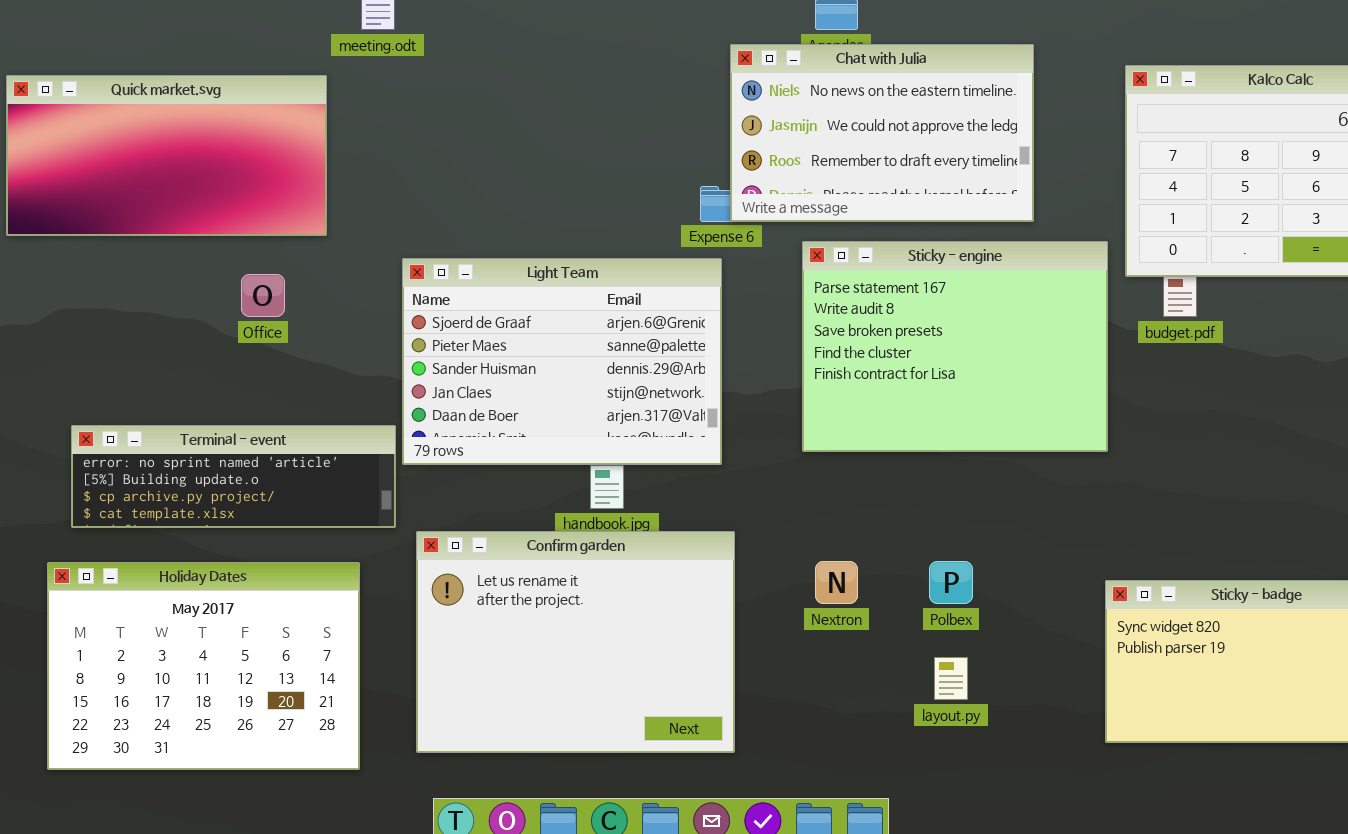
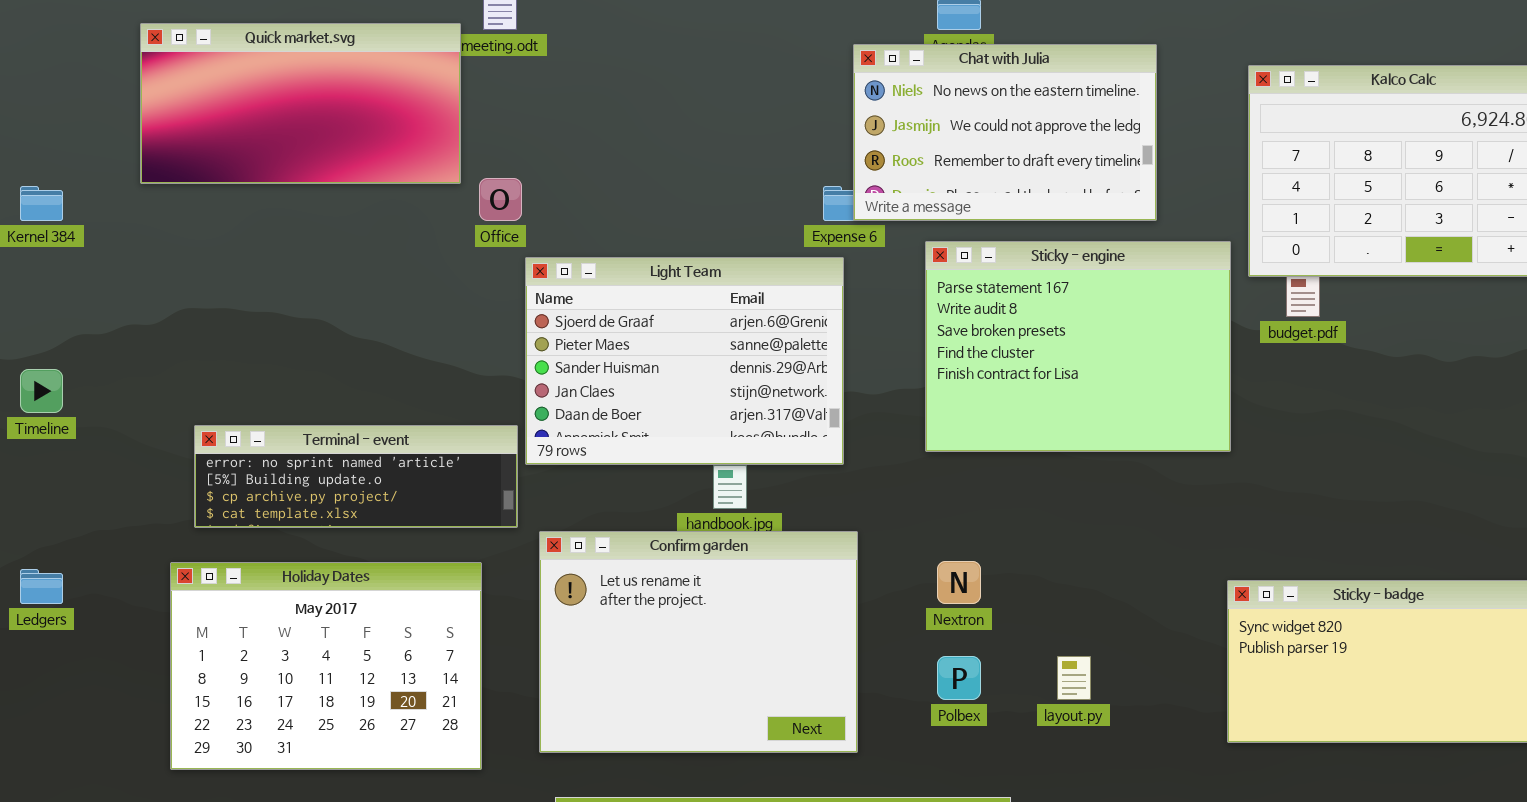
Quick market.svg: [6,75,327,236] -> [140,23,461,184], moved
Office: [241,274,285,317] -> [479,178,522,221], moved
Polbex: [929,561,973,604] -> [937,656,981,700], moved

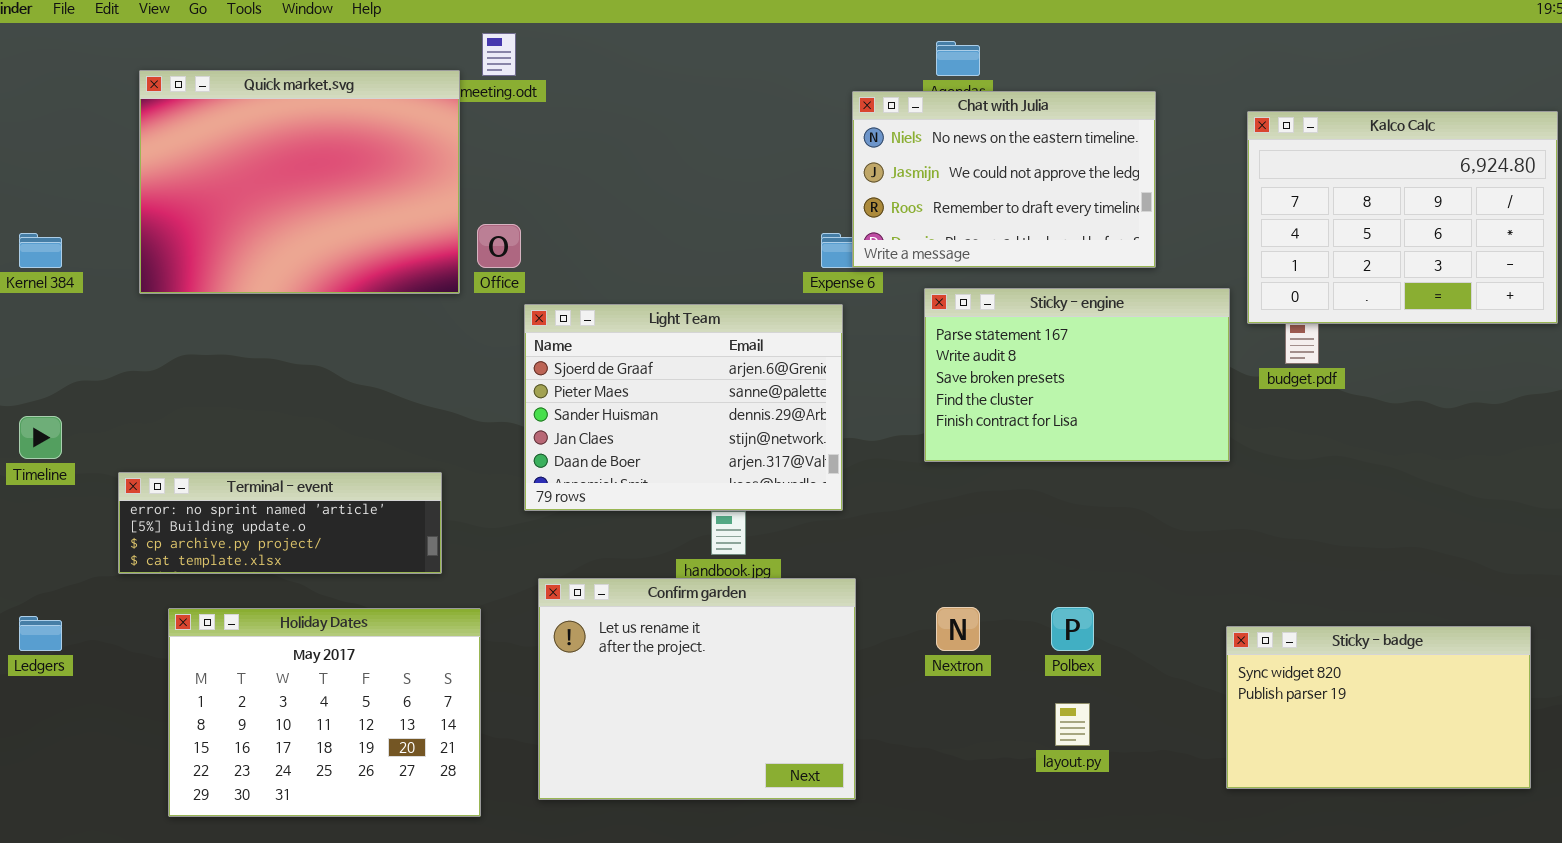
Quick market.svg: [140,23,461,184] -> [139,70,460,294], resized
Sticky - engine: [925,241,1231,452] -> [924,288,1230,462], resized
Terminal - event: [194,425,518,528] -> [118,472,442,574], moved
Polbex: [937,656,981,700] -> [1051,607,1094,651], moved

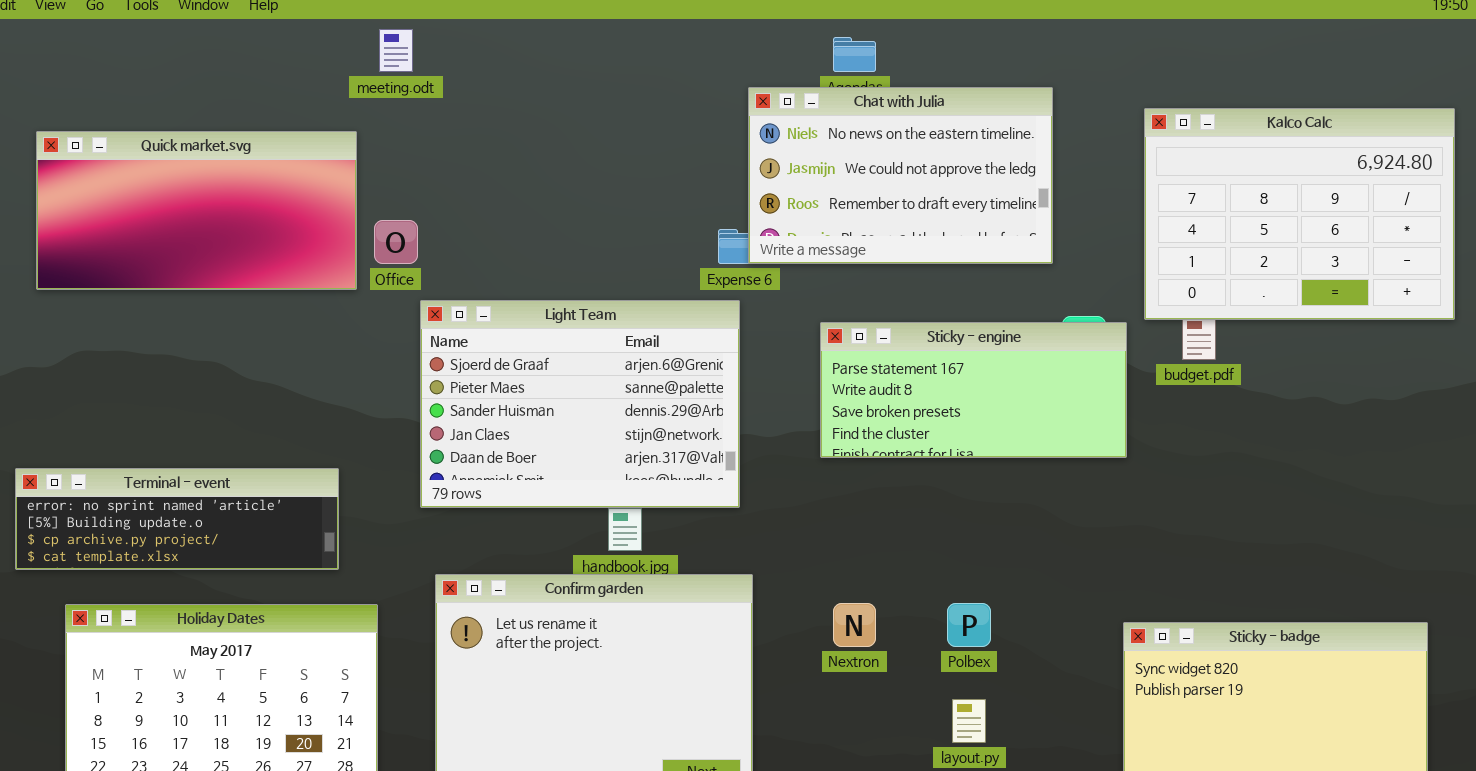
Quick market.svg: [139,70,460,294] -> [36,131,357,290], resized
Sticky - engine: [924,288,1230,462] -> [820,322,1127,458], resized

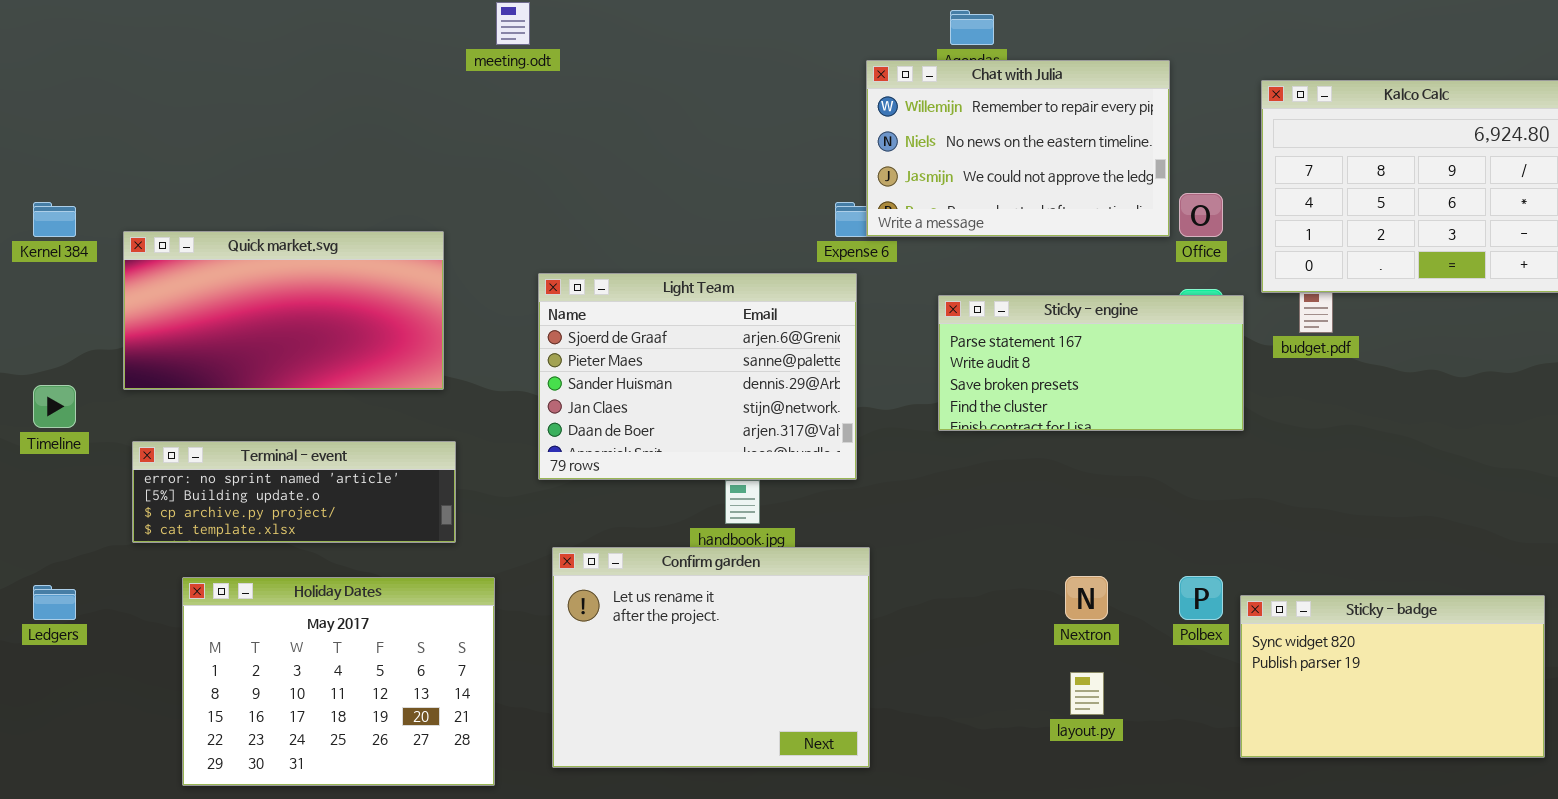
Chat with Julia: [748,87,1053,264] -> [866,60,1170,237], scrolled up 1 row
Quick market.svg: [36,131,357,290] -> [123,231,444,390], moved
Office: [374,220,418,264] -> [1179,193,1223,237], moved
Nextron: [833,603,876,647] -> [1065,576,1108,620], moved
Polbex: [947,603,991,647] -> [1179,576,1223,620], moved

